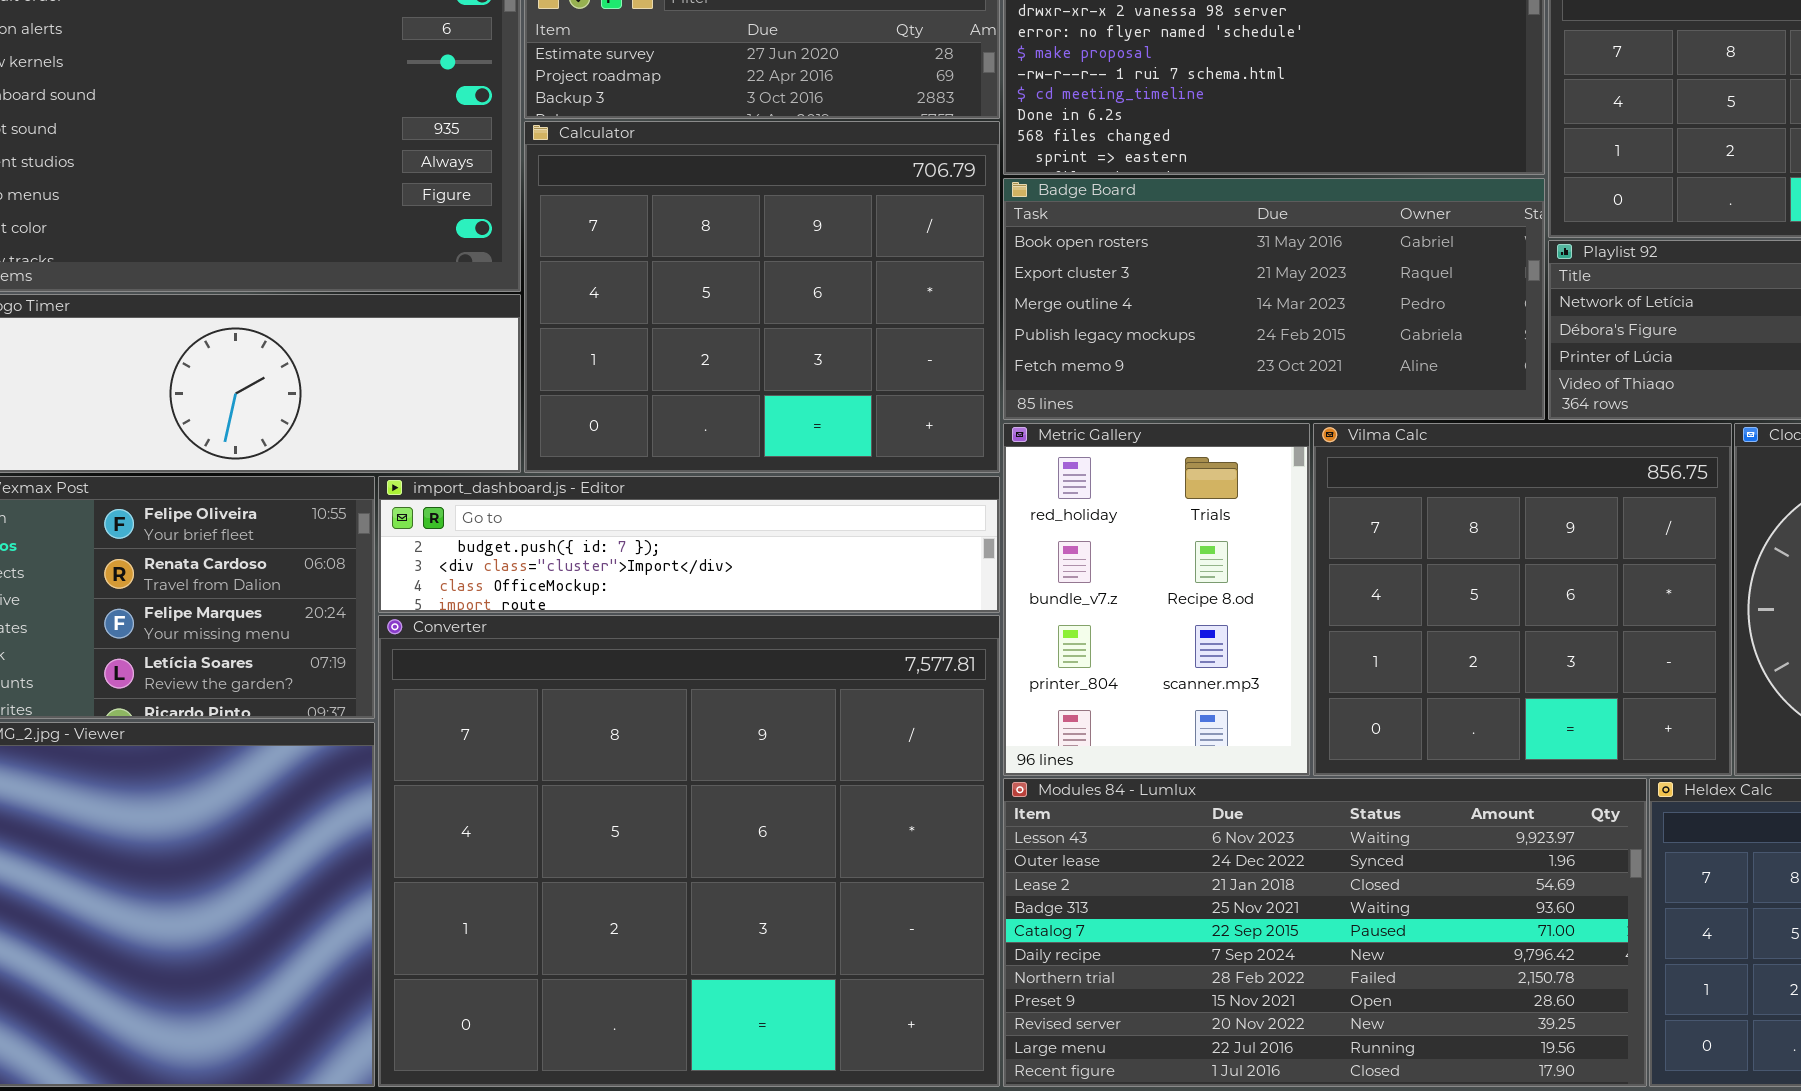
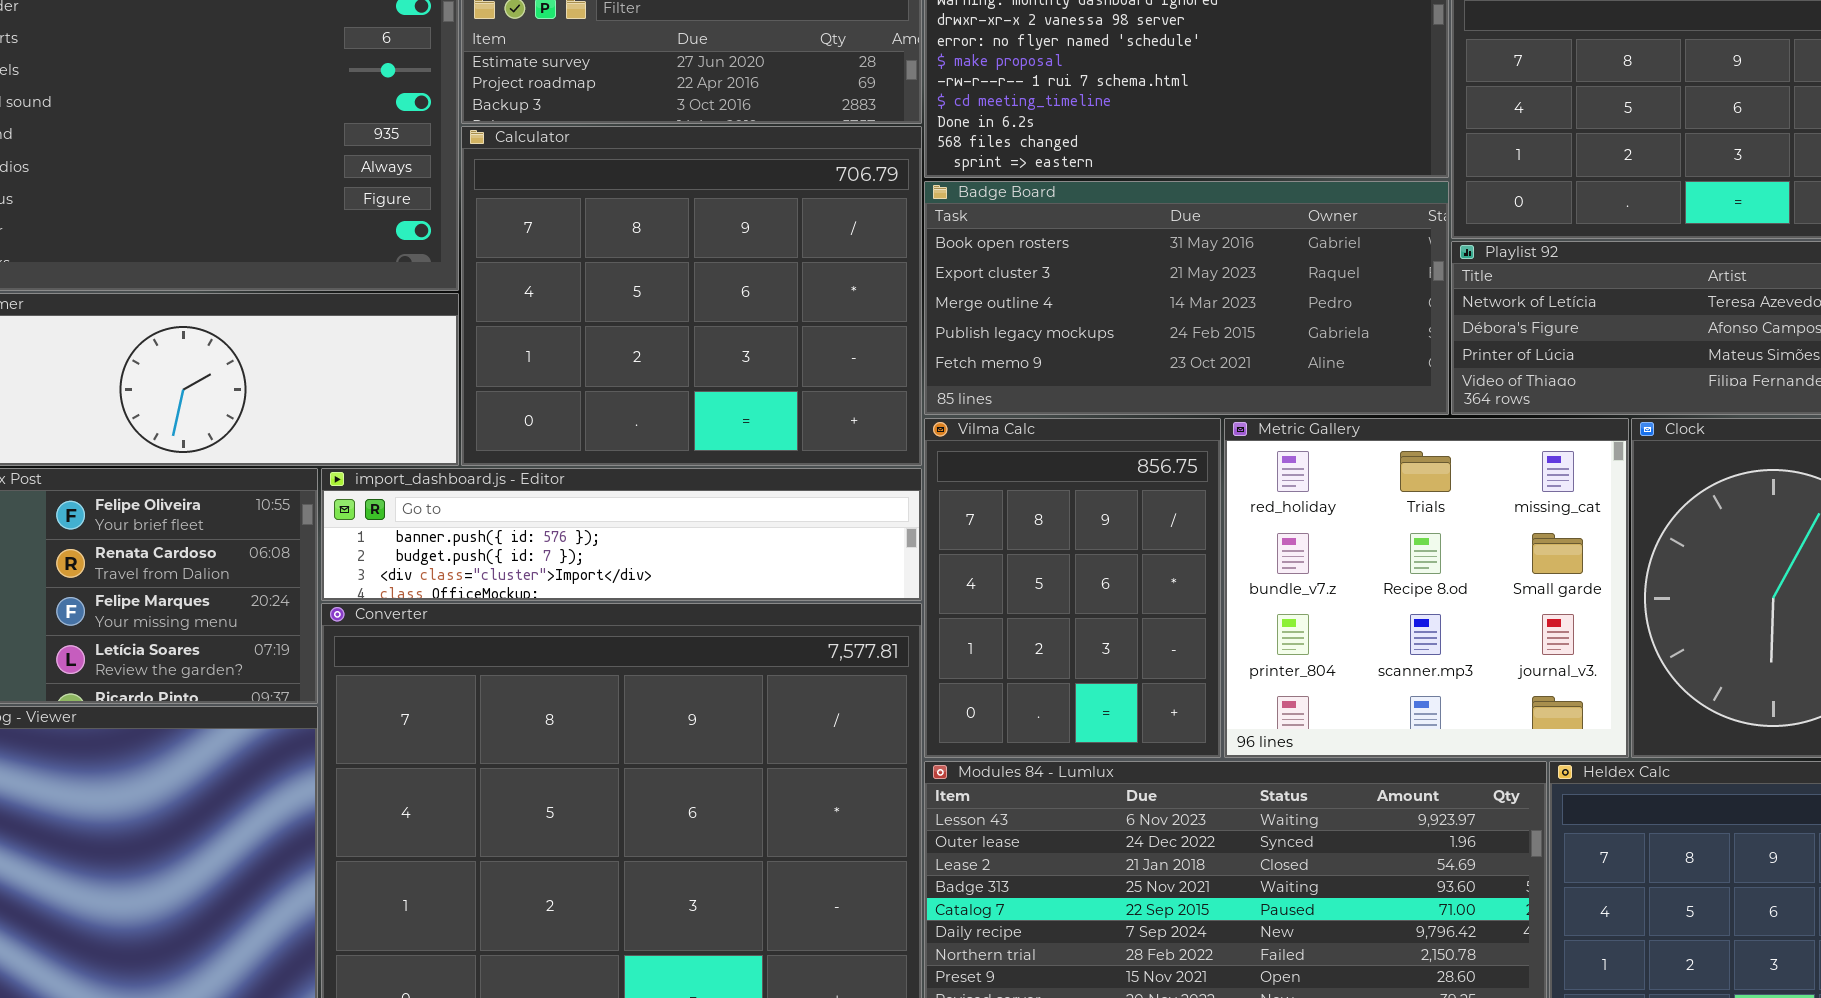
Metric Gallery: [1003,423,1310,776] -> [1224,418,1629,758], moved, resized
Vilma Calc: [1313,423,1732,776] -> [924,418,1221,758], moved, resized
import_dashboard.js - Editor: [378,476,1000,613] -> [321,468,922,601], scrolled up 1 row

